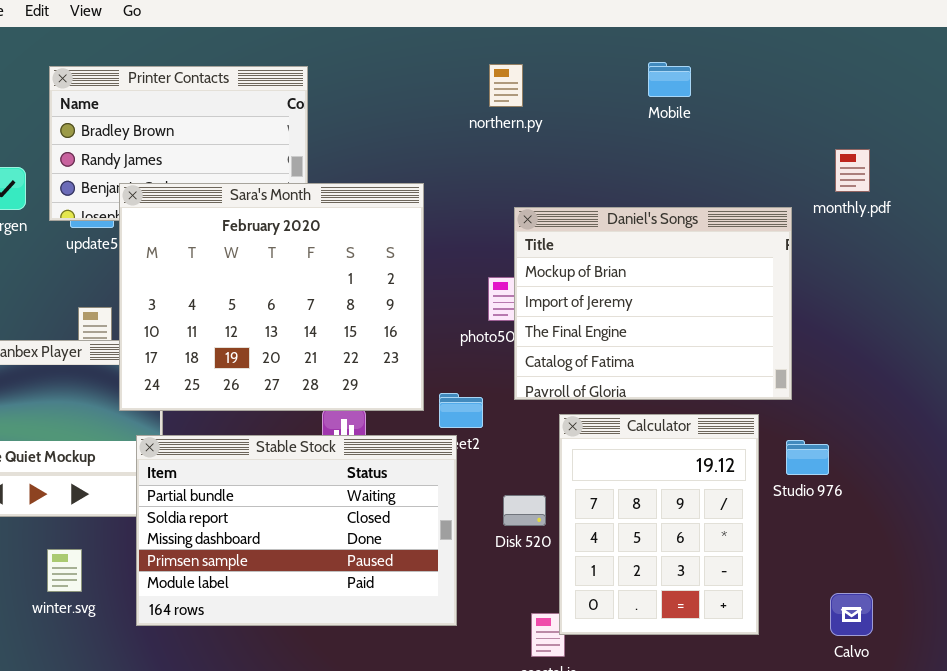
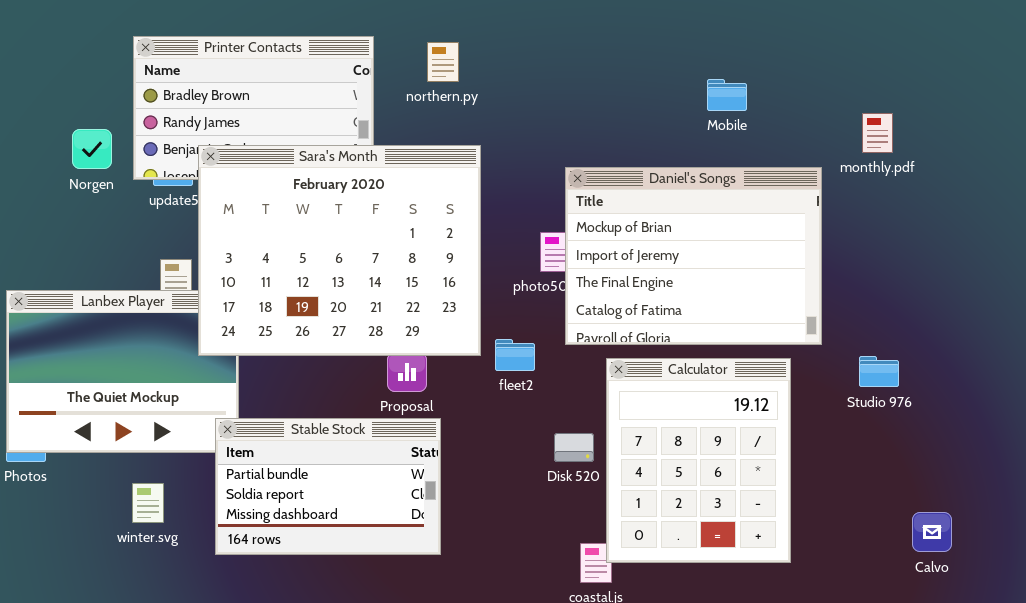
Mobile: [648,62,691,97] -> [707,79,747,111], moved
northern.py: [489,64,523,107] -> [427,42,459,82], moved
Stable Stock: [136,435,457,626] -> [215,418,441,555], resized
Studio 976: [786,440,829,475] -> [859,356,899,387], moved
Calvo: [830,593,873,636] -> [912,512,952,552], moved

